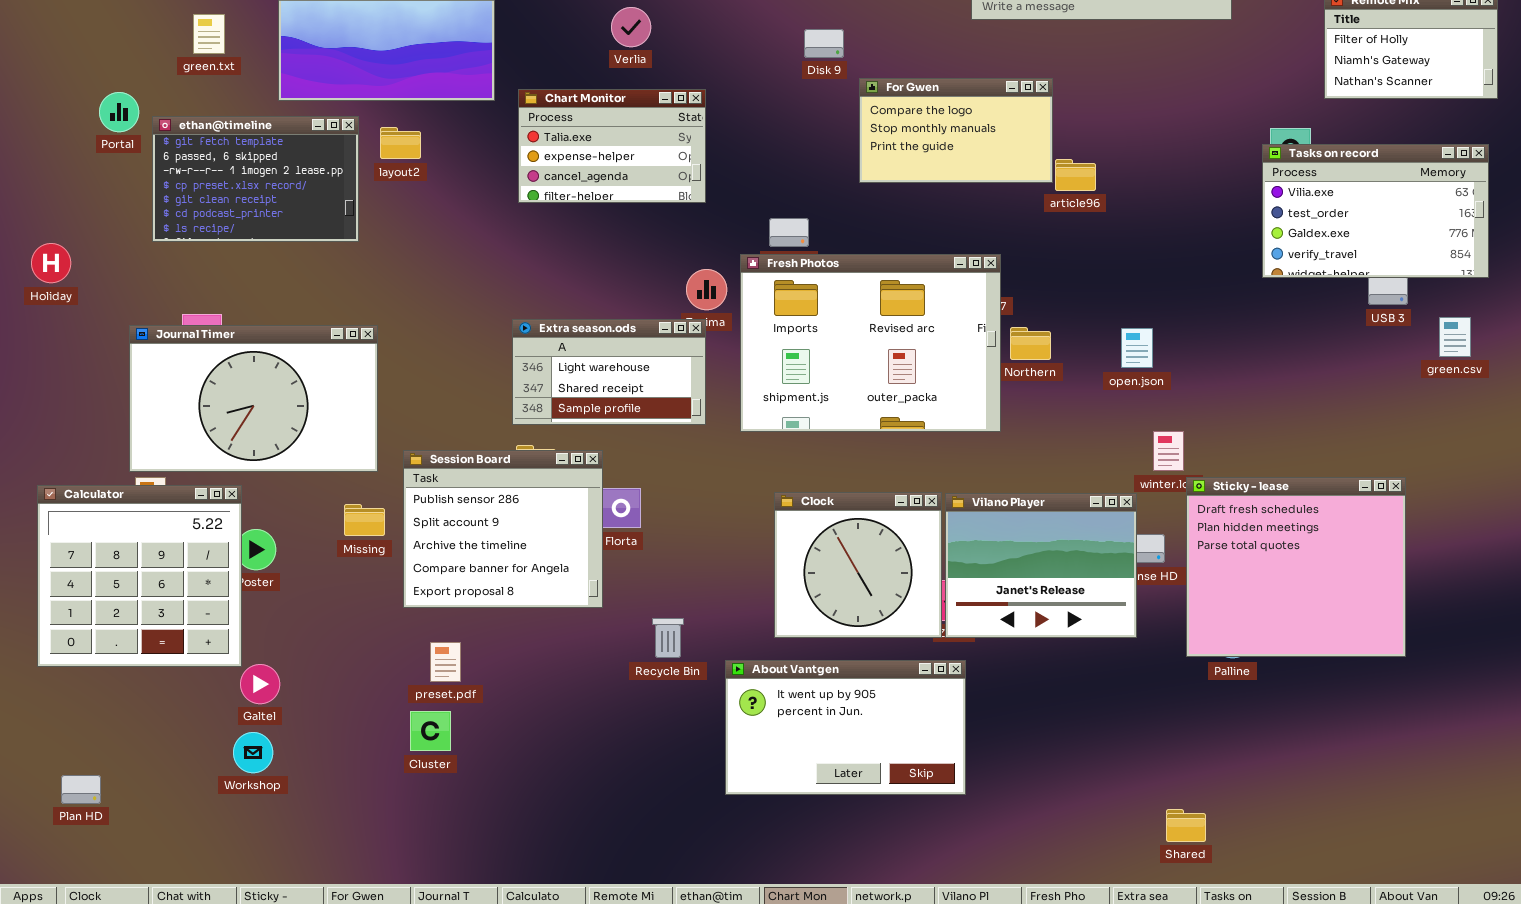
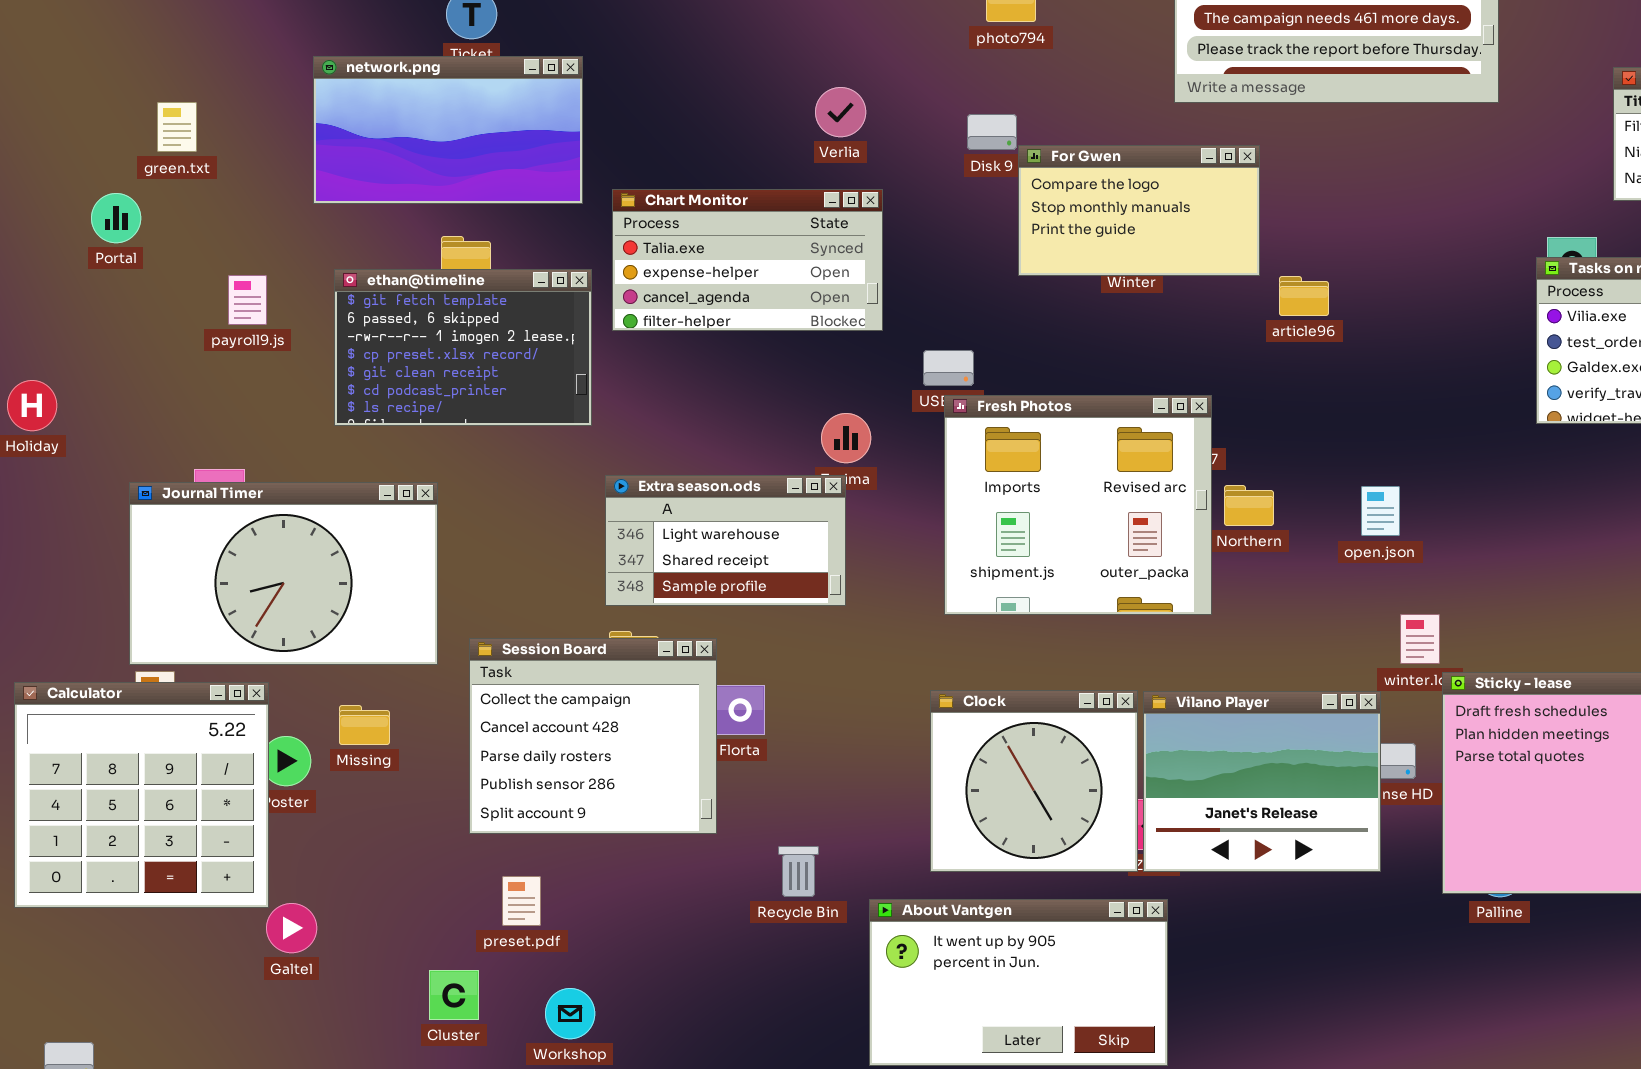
Verlia: [611,7,651,47] -> [815,87,866,137], moved
green.txt: [193,14,225,54] -> [157,102,197,152], moved
For Gwen: [859,78,1053,183] -> [1018,145,1260,276], moved
Chart Monitor: [518,89,706,203] -> [612,189,883,331], resized
ethan@timeline: [152,116,359,242] -> [334,269,592,426], moved
Fresh Photos: [740,254,1001,432] -> [944,395,1212,615], resized
Session Board: [403,450,603,608] -> [469,638,717,834], scrolled up 3 rows
Missing: [344,504,385,536] -> [339,705,390,745], moved
Cluster: [410,711,451,751] -> [429,970,479,1020], moved
Workshop: [233,732,273,773] -> [545,988,595,1039], moved

